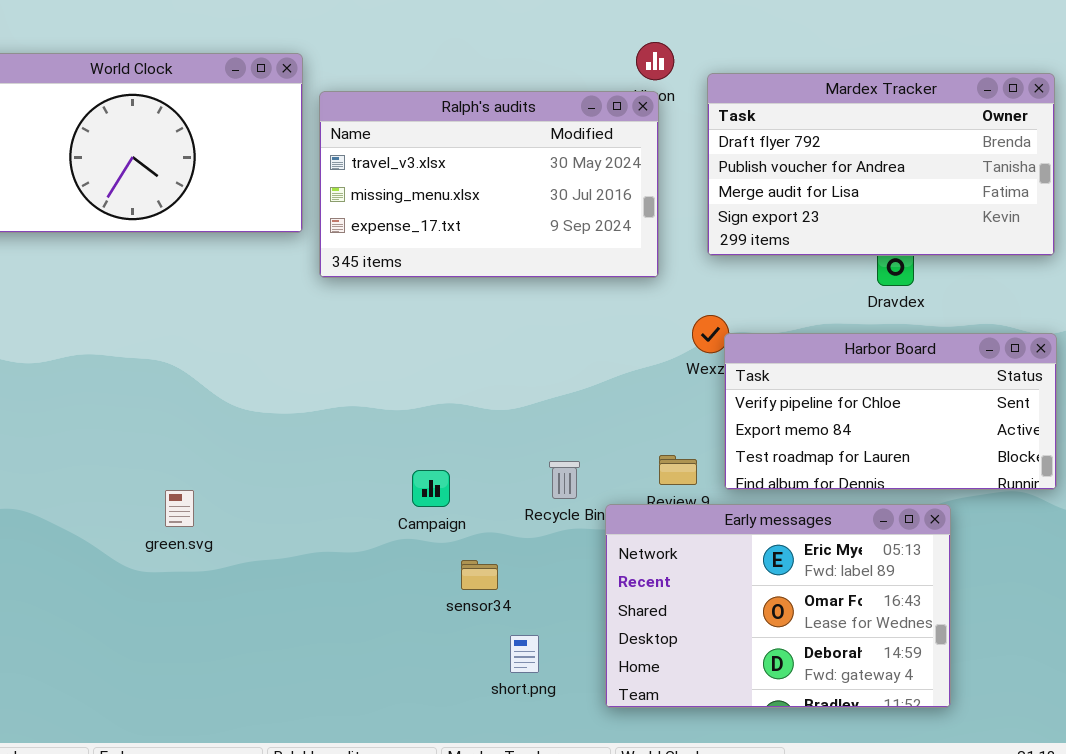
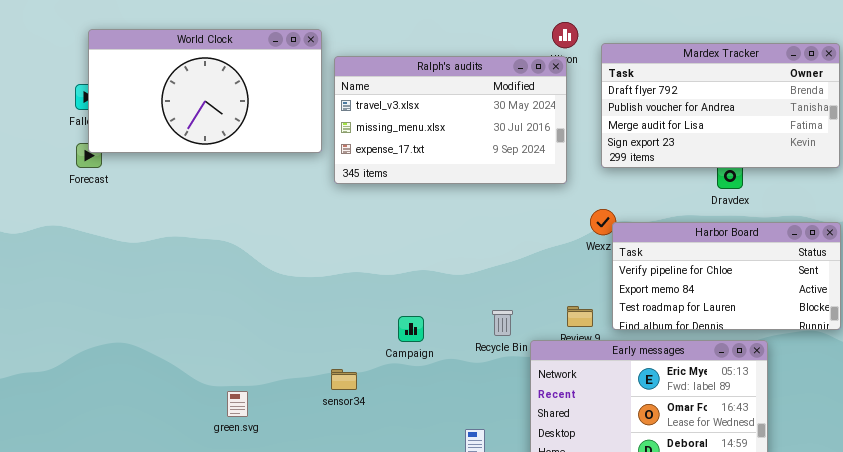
green.svg: [165,490,194,527] -> [227,391,248,417], moved
sensor34: [461,560,498,590] -> [331,369,357,390], moved

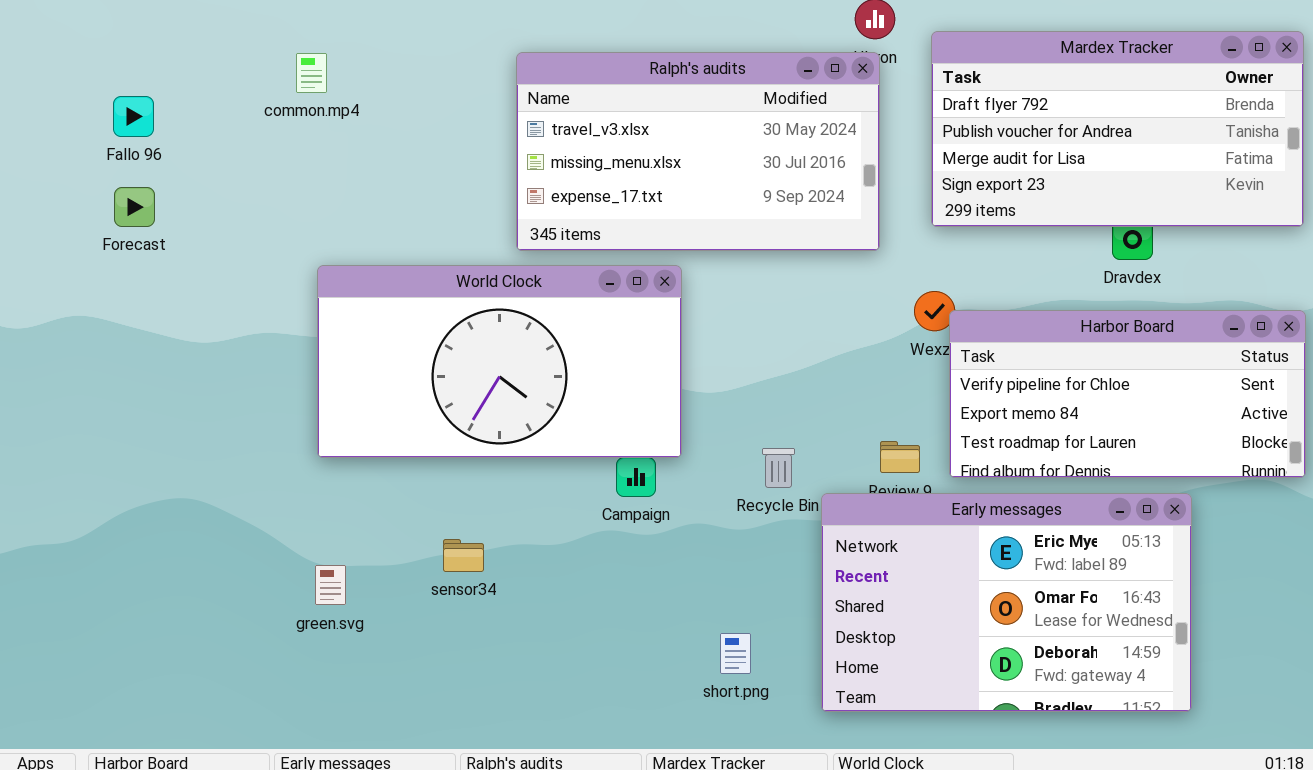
World Clock: [88,29,322,153] -> [317,265,682,458], moved
sensor34: [331,369,357,390] -> [443,539,484,572], moved
green.svg: [227,391,248,417] -> [315,565,346,605], moved

